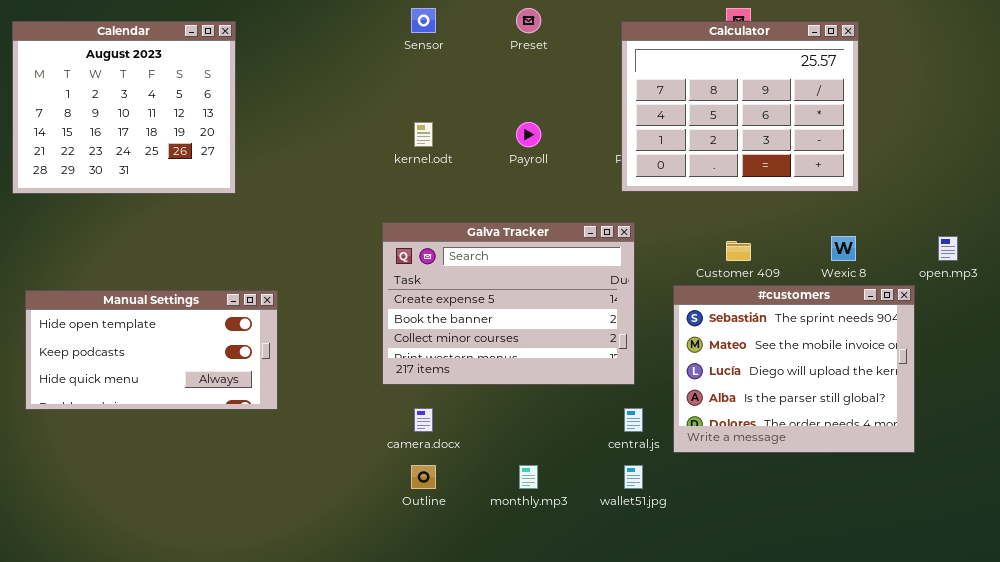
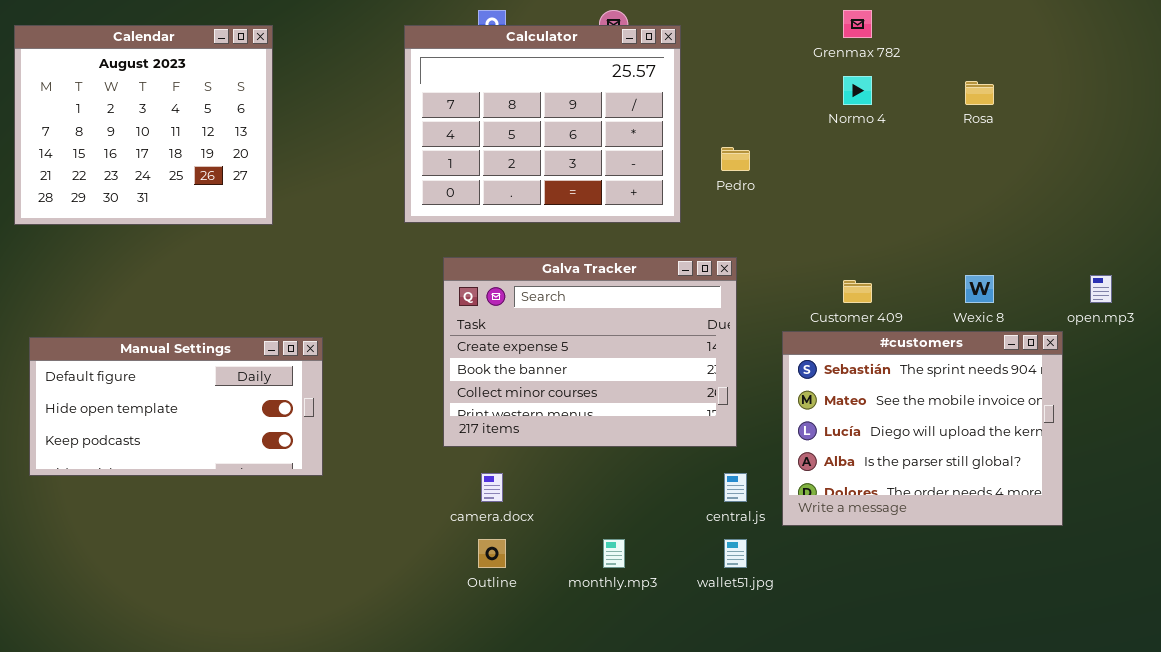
Calculator: [621,21,859,192] -> [404,25,681,223], moved
Manual Settings: [25,290,278,410] -> [29,337,323,476], scrolled up 1 row

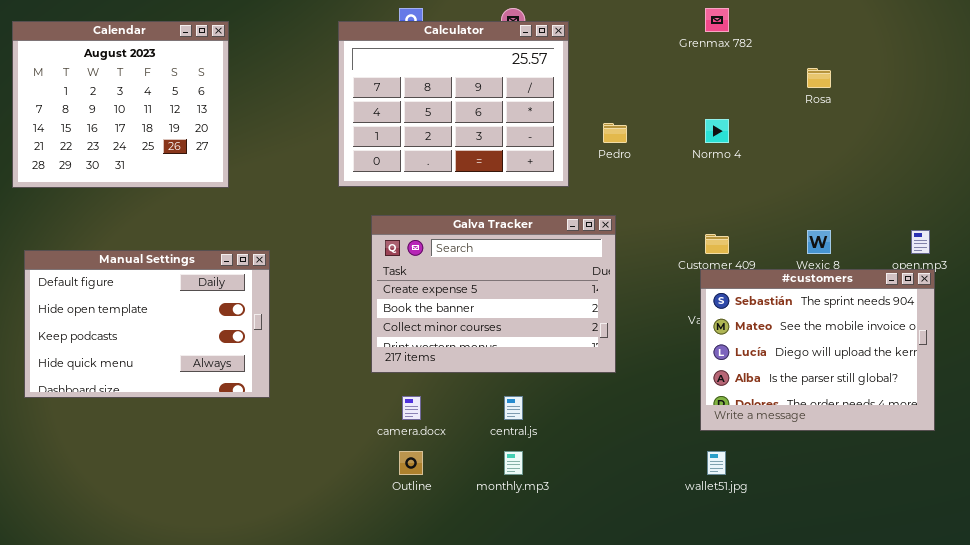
Normo 4: [843,76,872,105] -> [705,119,729,143], moved
#customers: [782,331,1063,526] -> [700,269,935,431], moved
Manual Settings: [29,337,323,476] -> [24,250,270,398], resized
central.js: [724,473,747,502] -> [504,396,523,420], moved
wallet51.jpg: [724,539,747,568] -> [707,451,726,475], moved

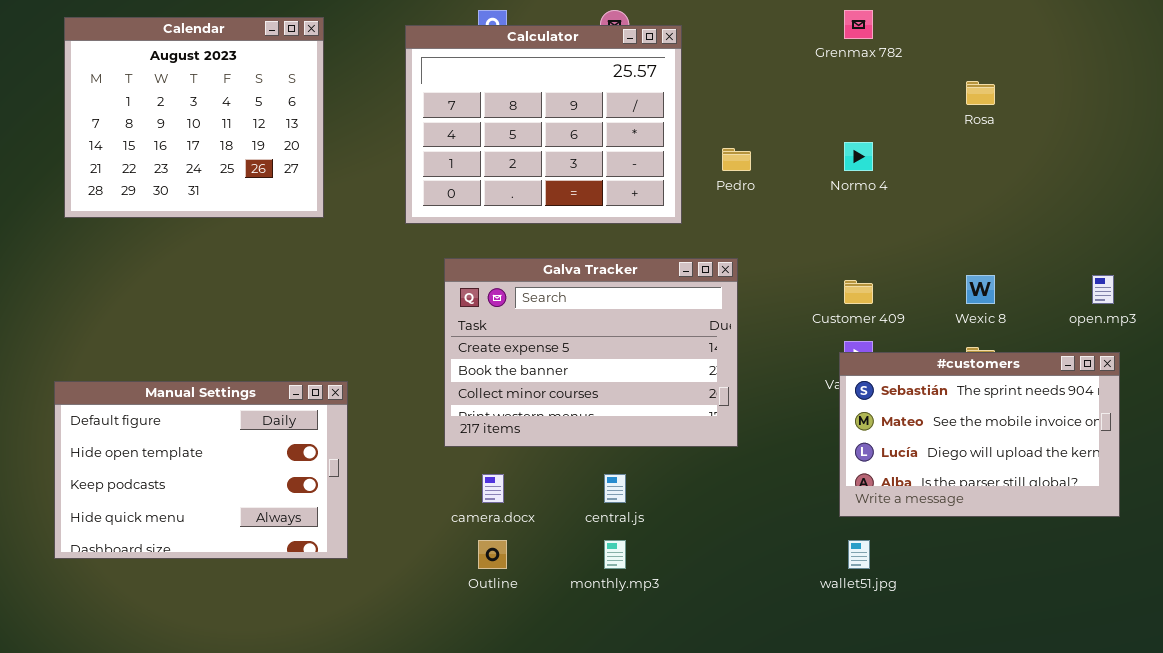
Calendar: [12,21,229,188] -> [64,17,324,218], moved
Manual Settings: [24,250,270,398] -> [54,381,348,559], moved
#customers: [700,269,935,431] -> [839,352,1120,517], resized

